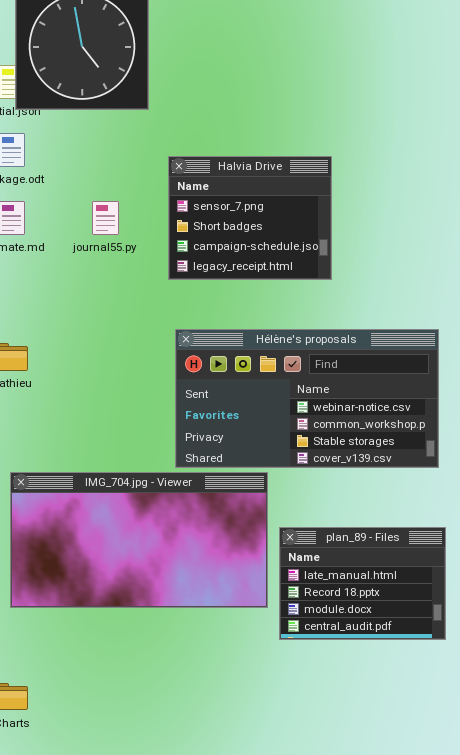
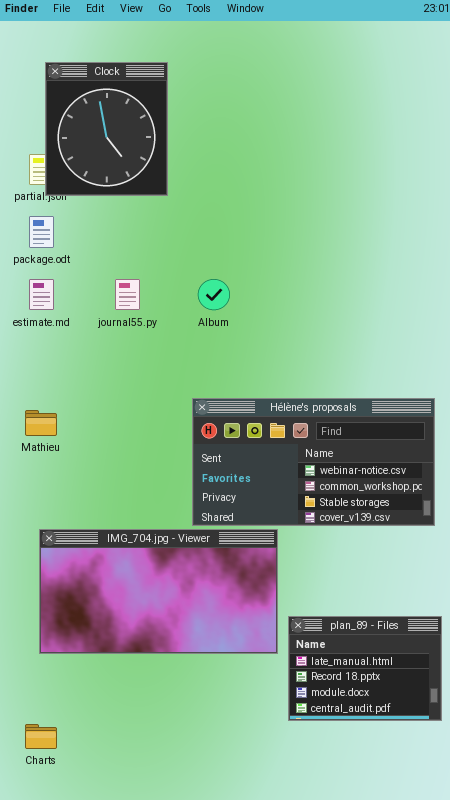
Halvia Drive: [168,156,332,280] -> none, closed
plan_89 - Files: [279,527,446,640] -> [288,616,442,721], moved

